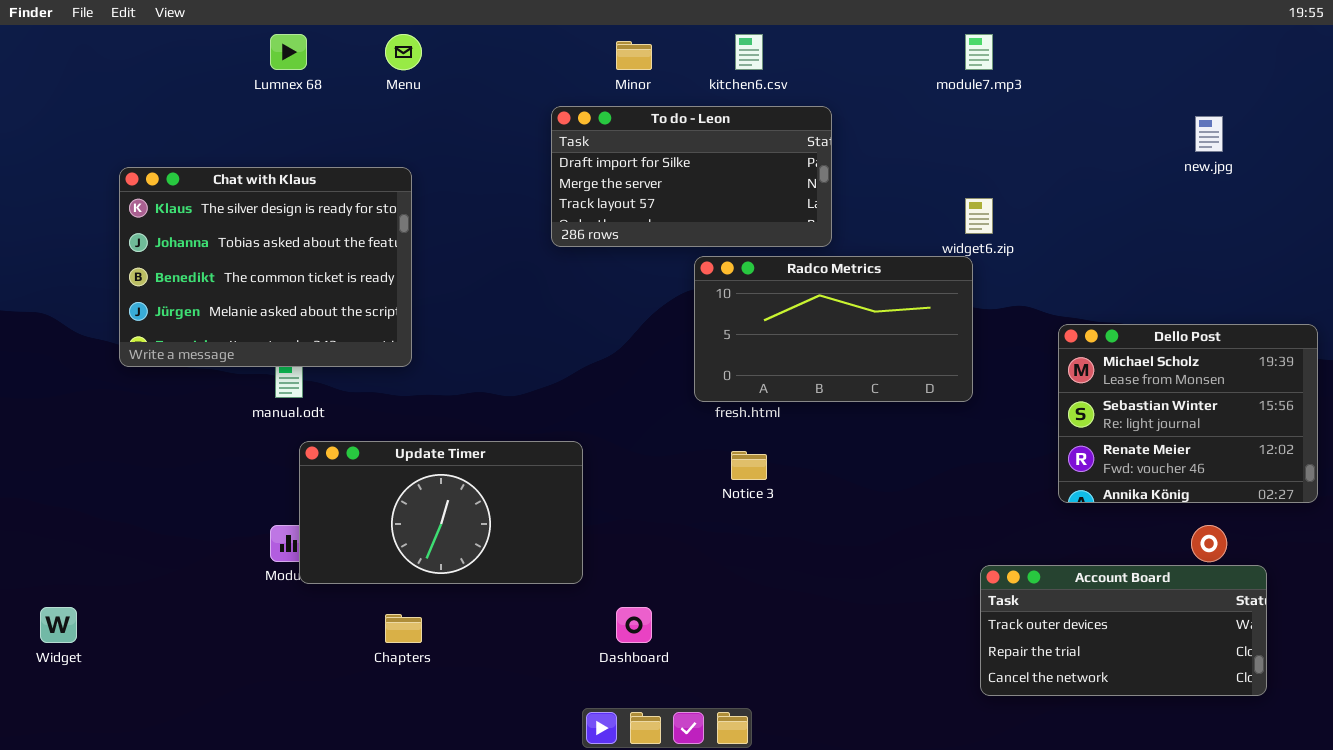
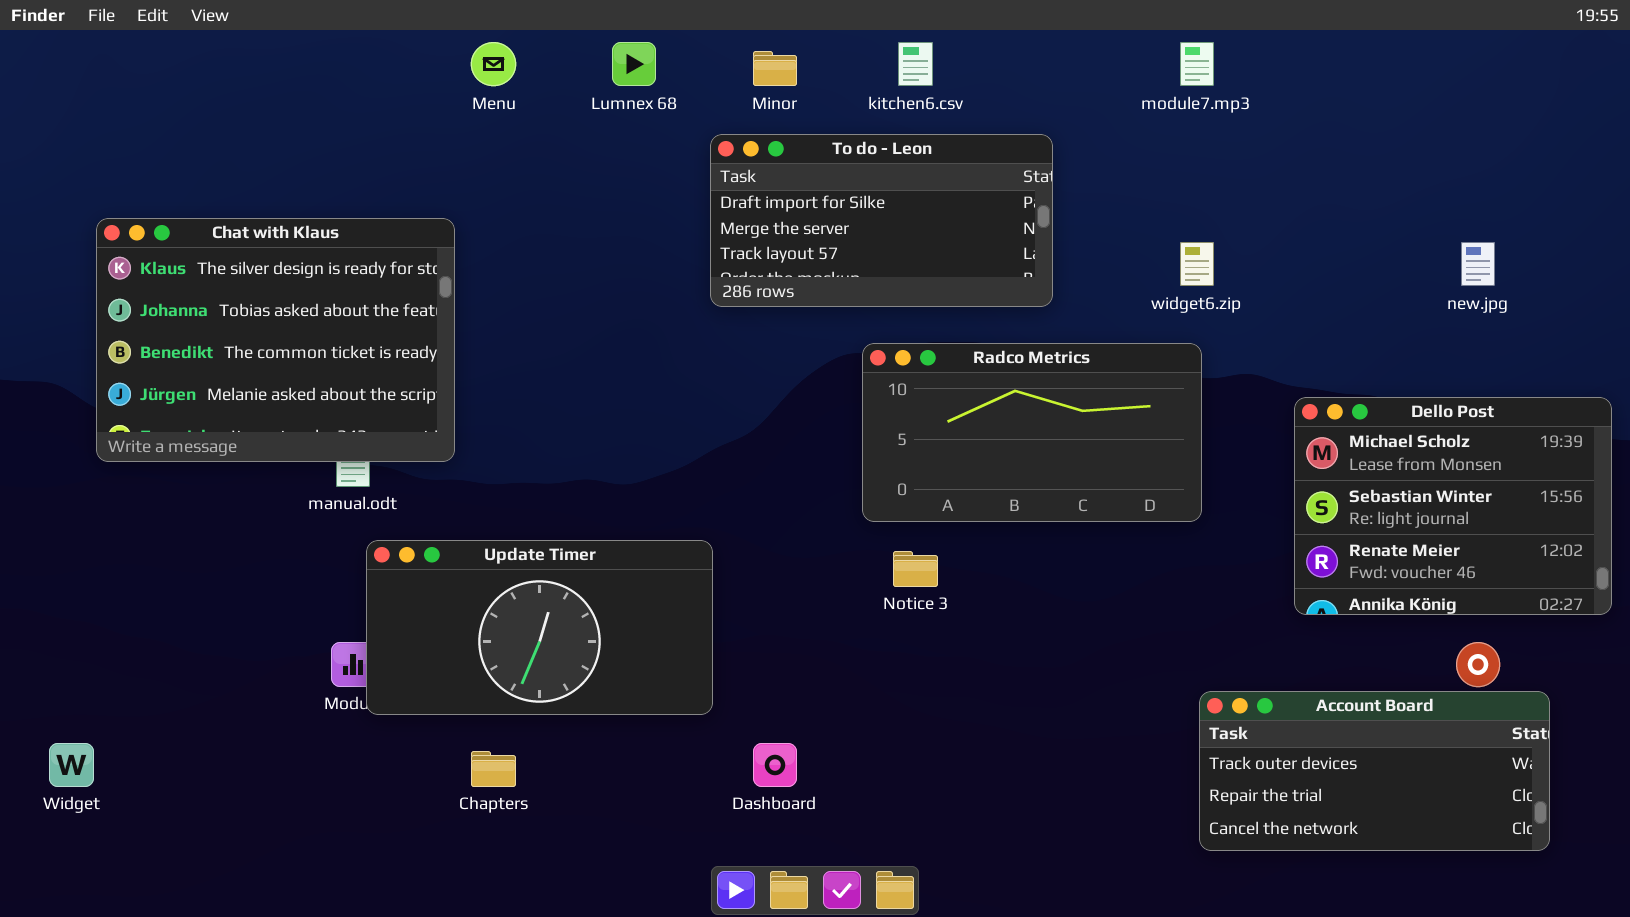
Lumnex 68: [270,34,307,70] -> [612,42,656,86], moved
To do - Leon: [551,106,832,247] -> [710,134,1053,307], moved
new.jpg: [1195,116,1223,152] -> [1461,242,1495,286], moved
Chat with Klaus: [119,167,412,367] -> [96,218,455,462], moved
Radco Metrics: [694,256,973,402] -> [862,343,1202,522], moved

